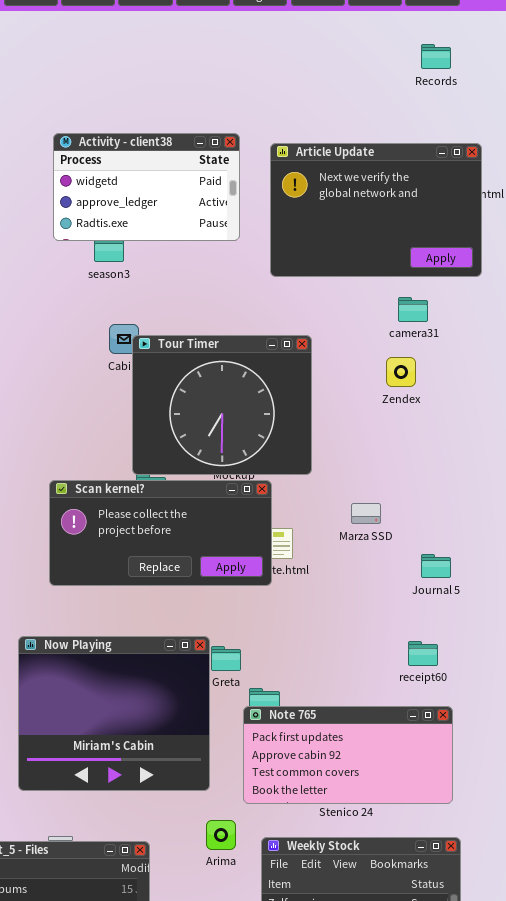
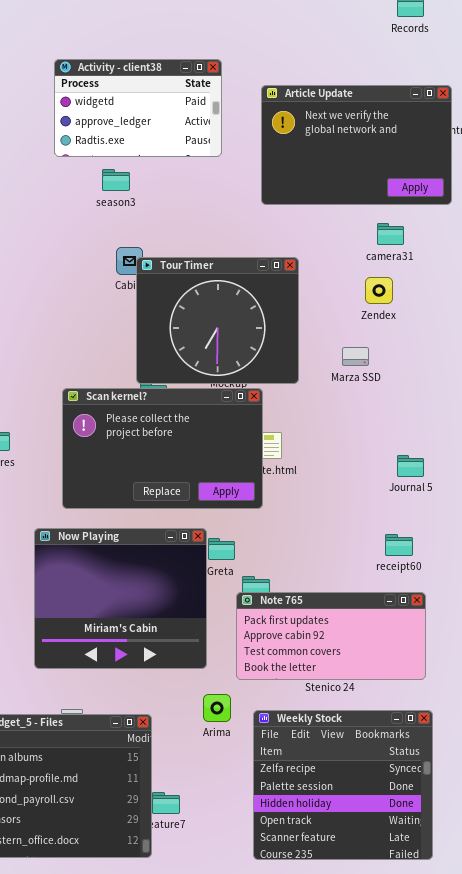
Activity - client38: [53,133,240,241] -> [54,59,222,157], moved
Scan kernel?: [49,480,272,586] -> [62,388,263,509], resized
Marza SSD: [351,503,381,524] -> [342,347,369,366], moved

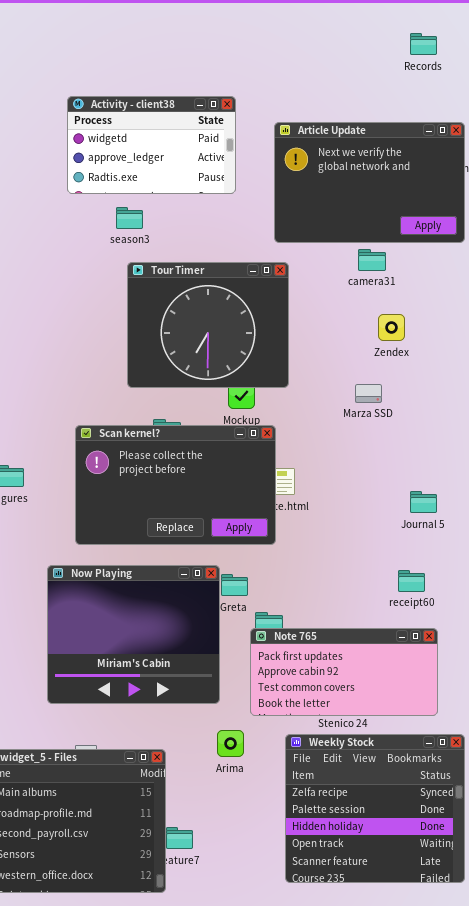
camera31: [377,223,404,245] -> [358,249,386,271], moved
Tour Timer: [136,257,299,384] -> [127,262,289,388], moved
Weekly Stock: [253,710,433,860] -> [285,734,465,883], moved

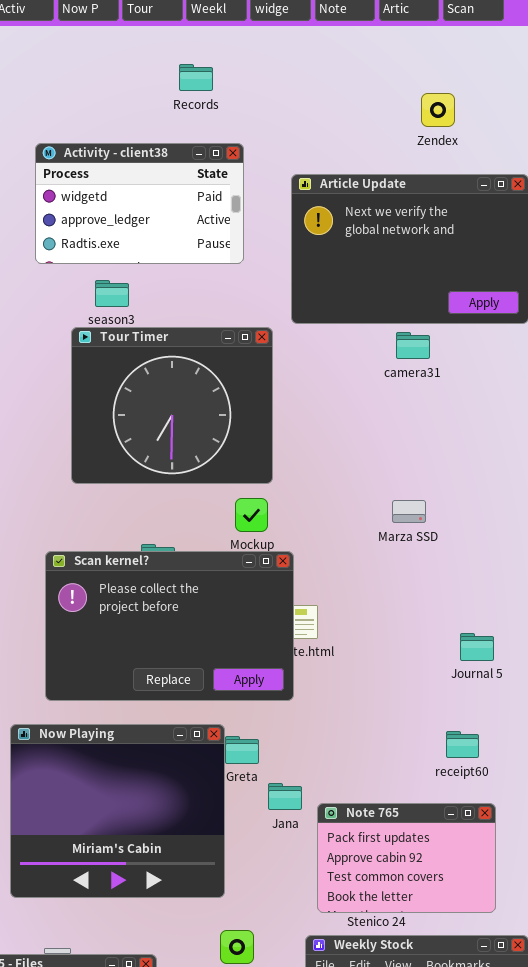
Records: [410,33,437,55] -> [179,64,213,91], moved
Tour Timer: [127,262,289,388] -> [71,327,273,484], moved
Zendex: [378,314,405,341] -> [421,93,455,127], moved
Note 765: [250,628,438,716] -> [317,803,496,913], resized

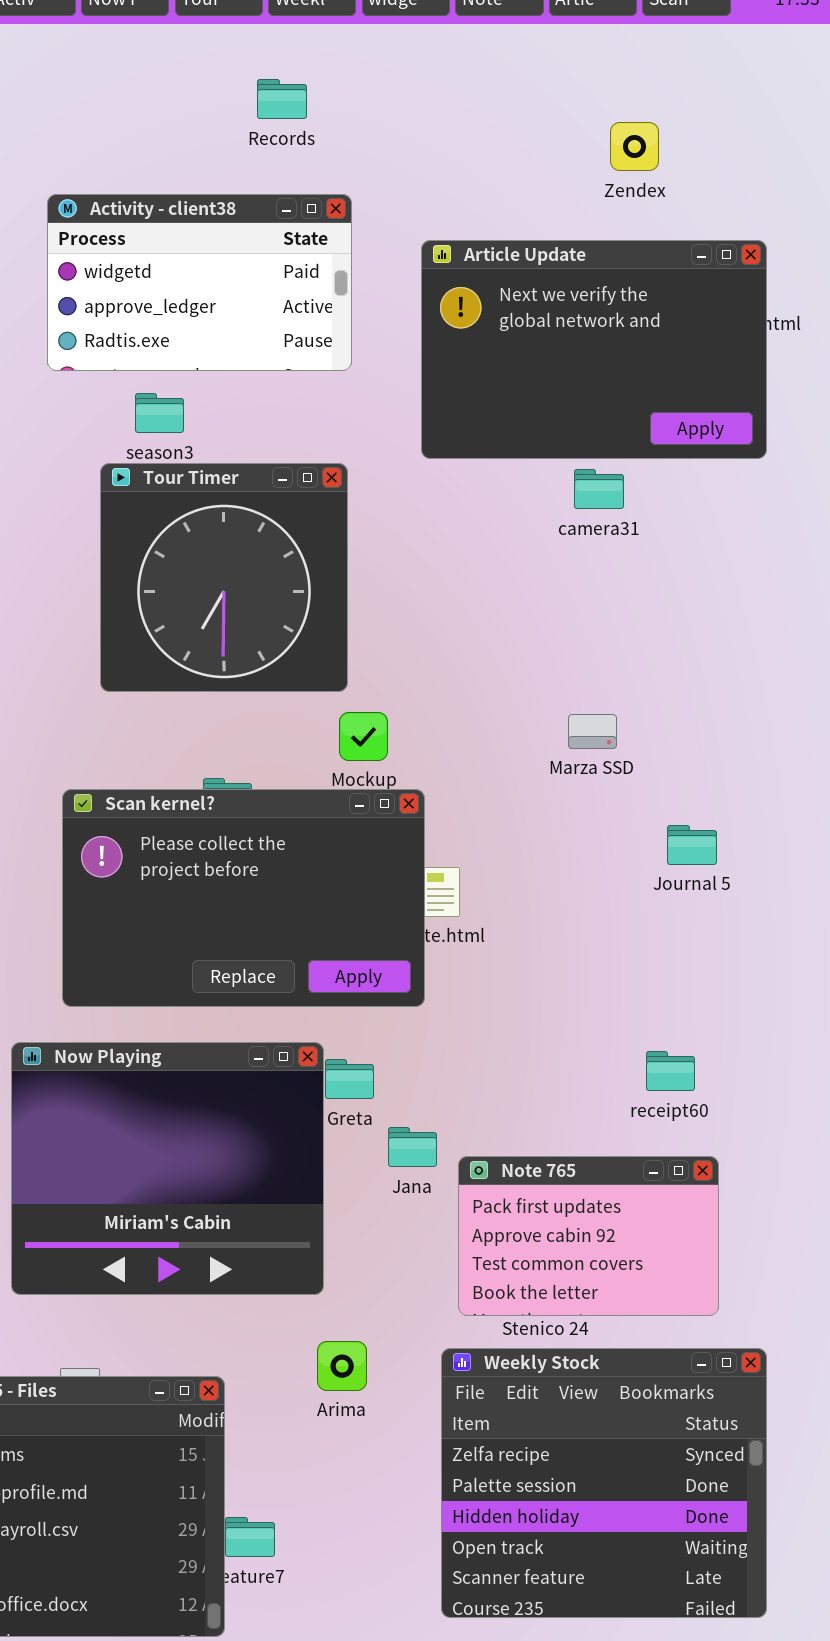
Tour Timer: [71,327,273,484] -> [100,463,348,692], resized
Journal 5: [460,633,494,661] -> [667,825,717,865], moved

